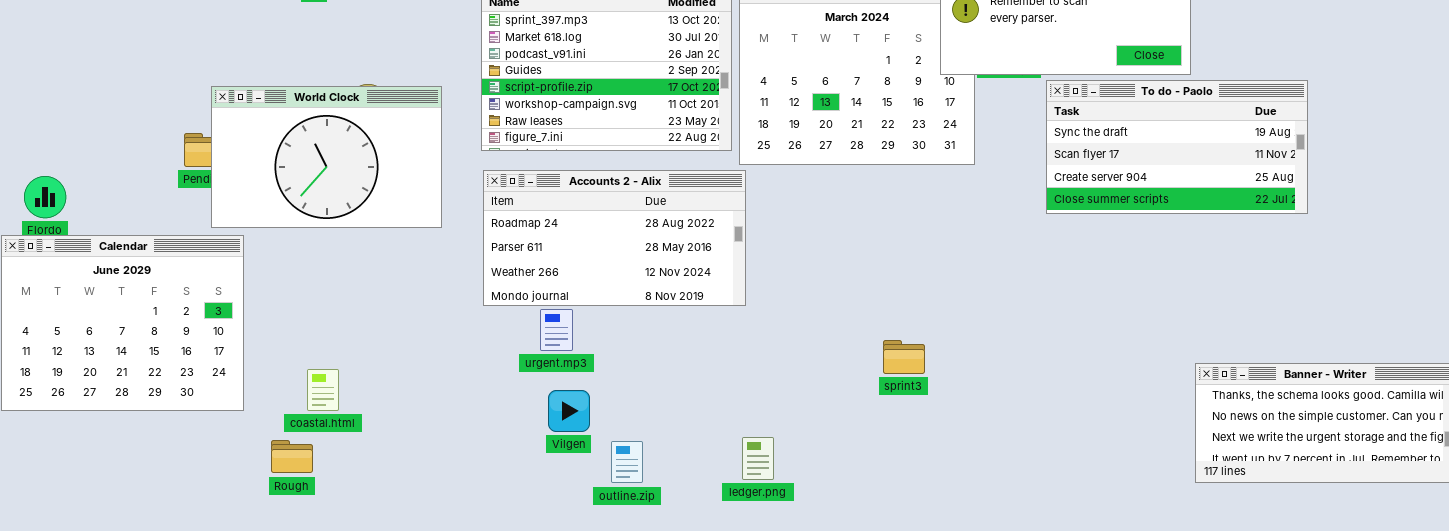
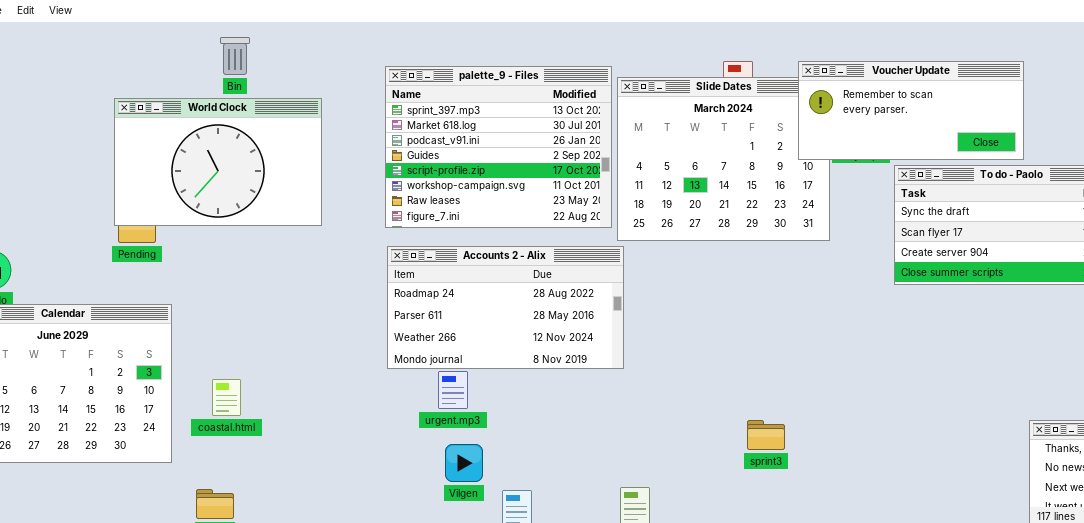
World Clock: [211,86,442,228] -> [114,98,322,226], moved
sprint3: [883,340,925,374] -> [747,420,785,450], moved
coastal.html: [307,369,339,411] -> [212,379,241,416], moved

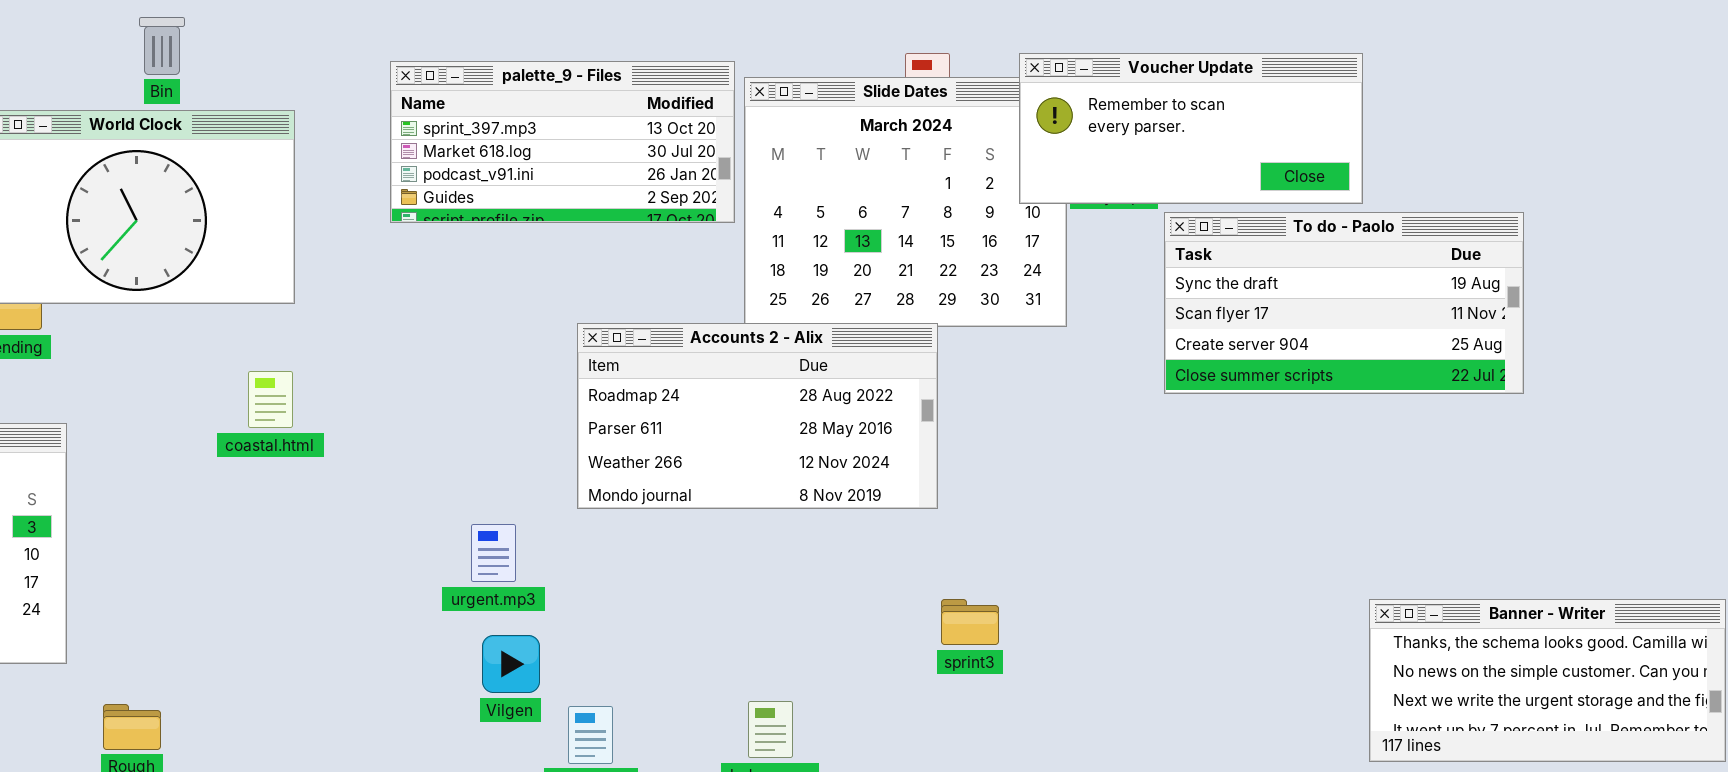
palette_9 - Files: [385,66,612,228] -> [390,61,735,223], resized
Accounts 2 - Alix: [387,246,624,369] -> [577,323,938,509], moved
coastal.html: [212,379,241,416] -> [248,371,293,428], moved

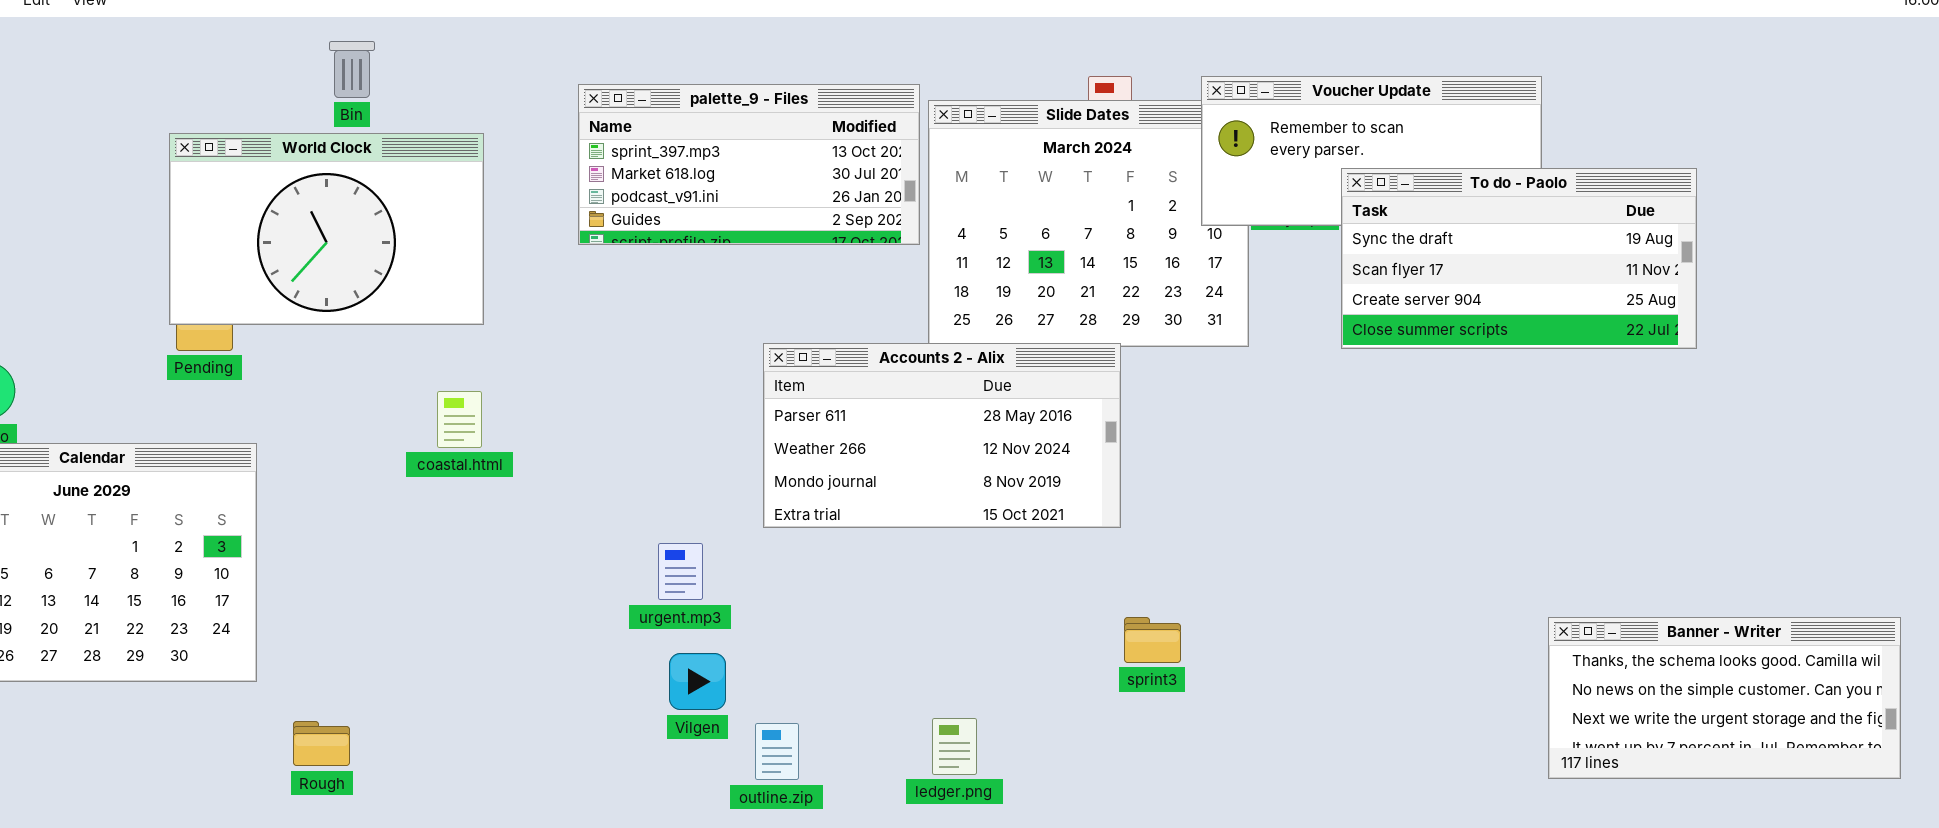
To do - Paolo: [1164,212,1524,394] -> [1341,168,1697,349], moved
Accounts 2 - Alix: [577,323,938,509] -> [763,343,1121,528], scrolled down 1 row

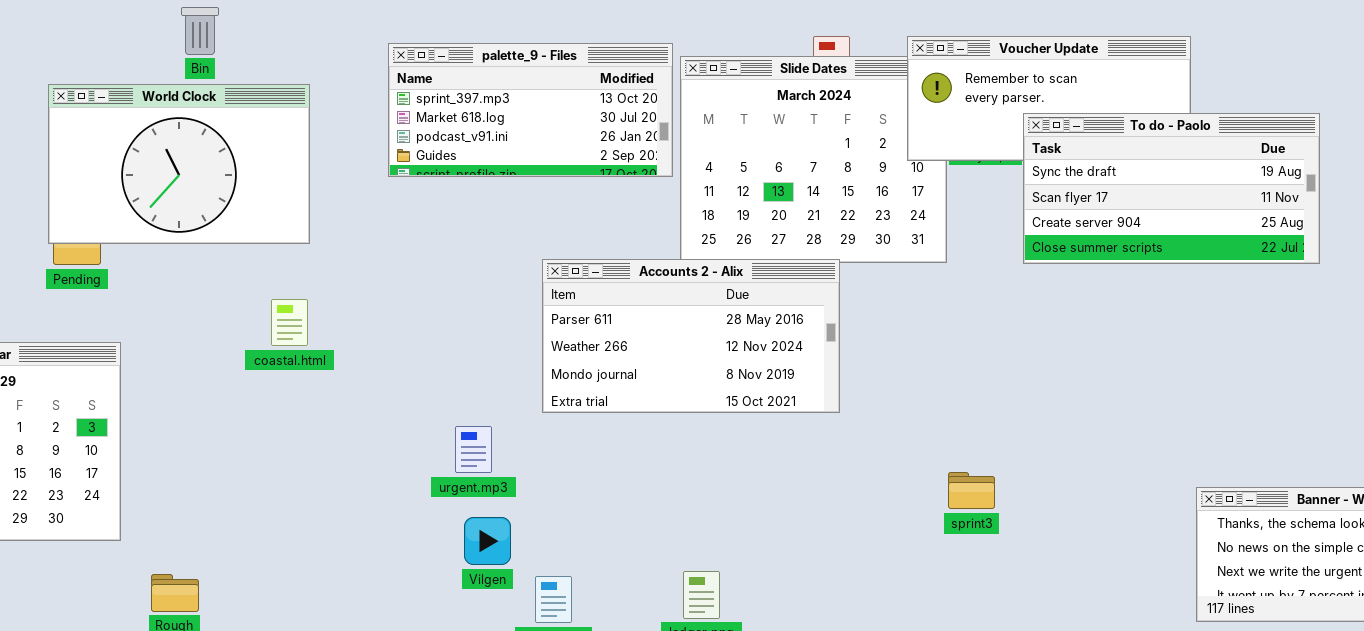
sprint3: [1124,617,1181,663] -> [948,472,995,509], moved

